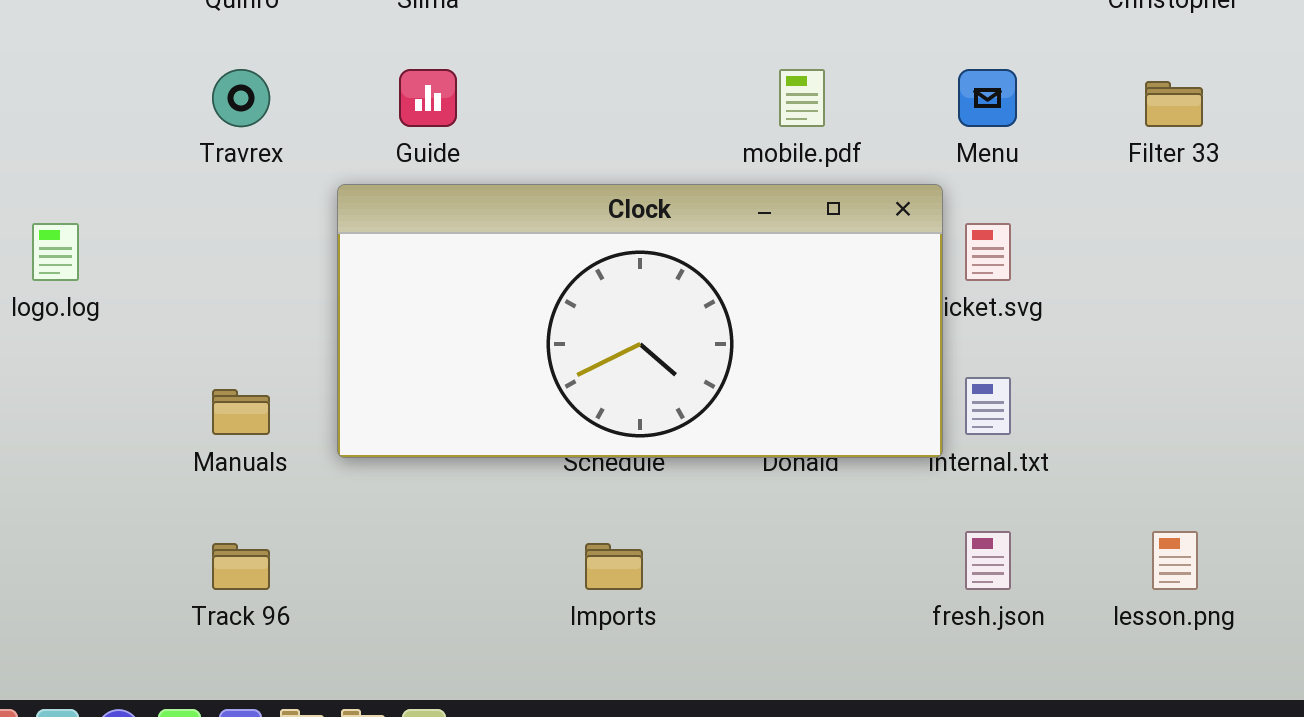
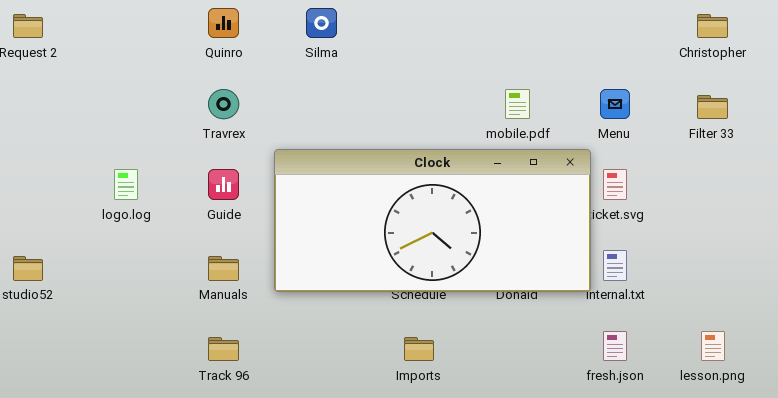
Guide: [399,69,457,127] -> [208,169,239,200], moved

